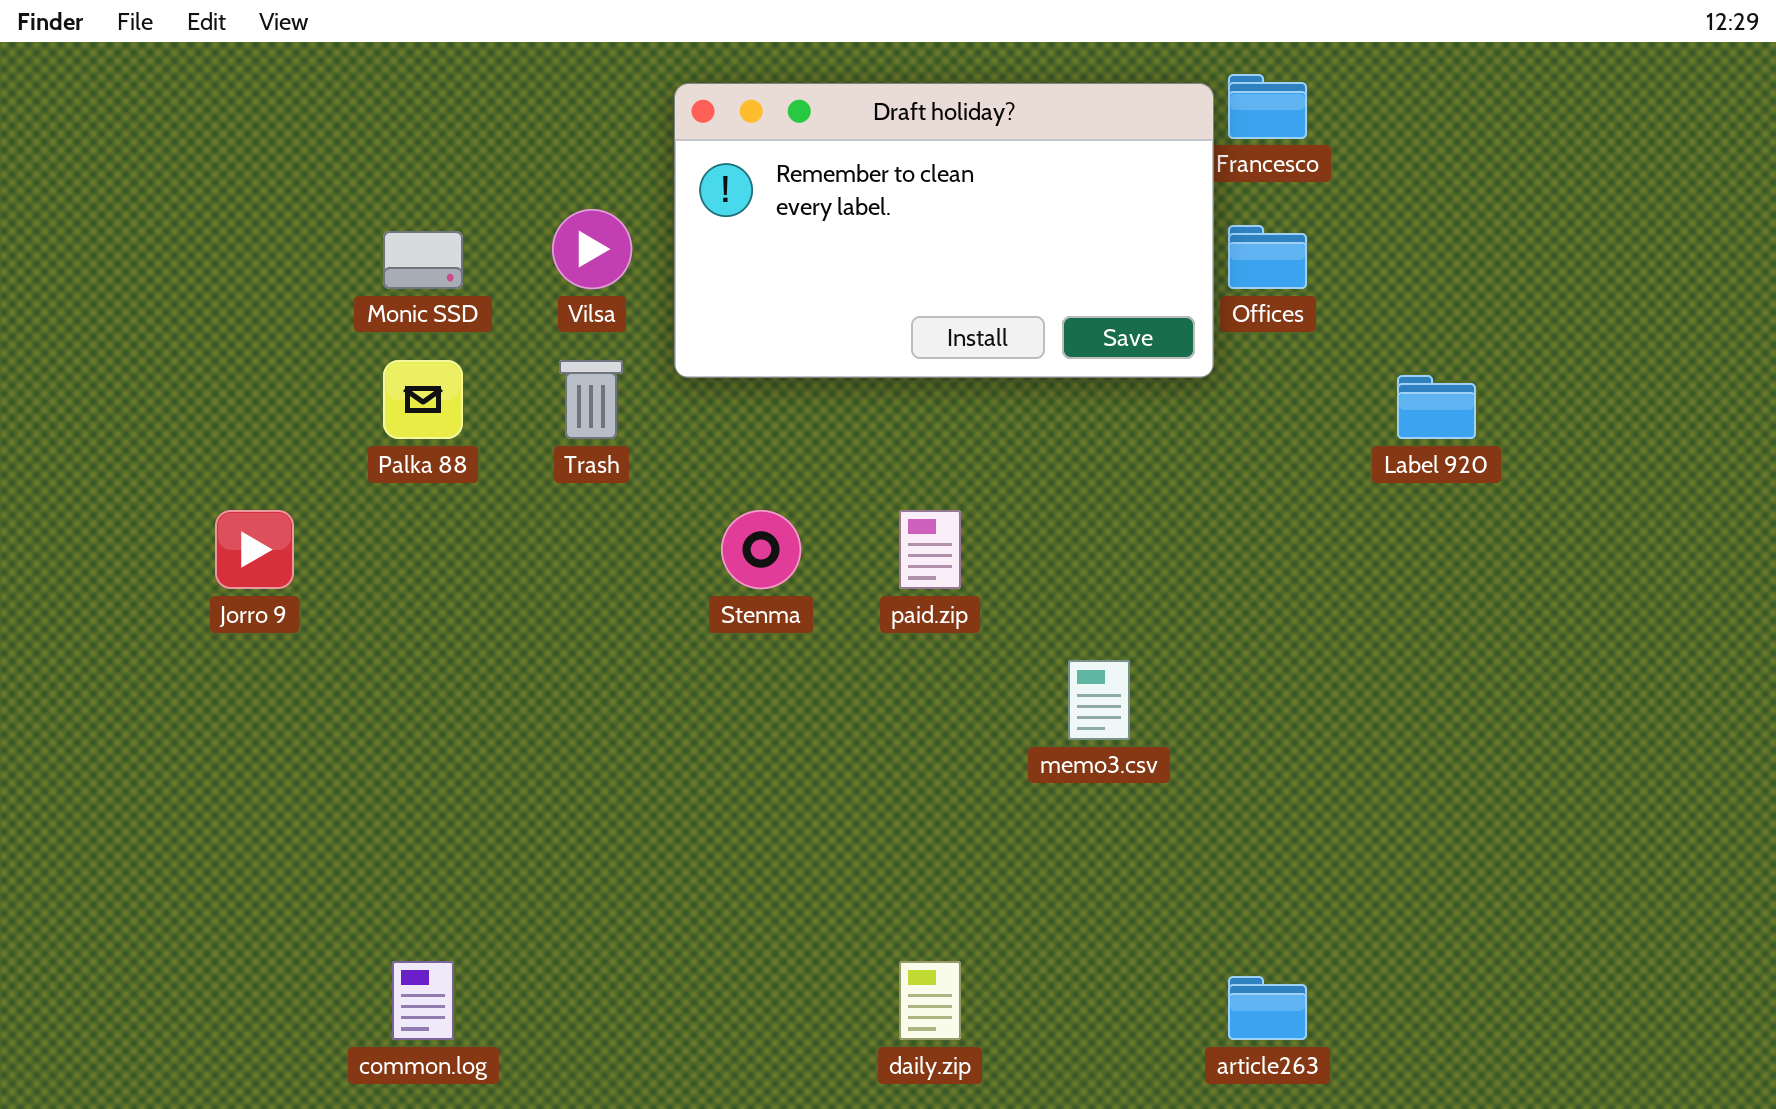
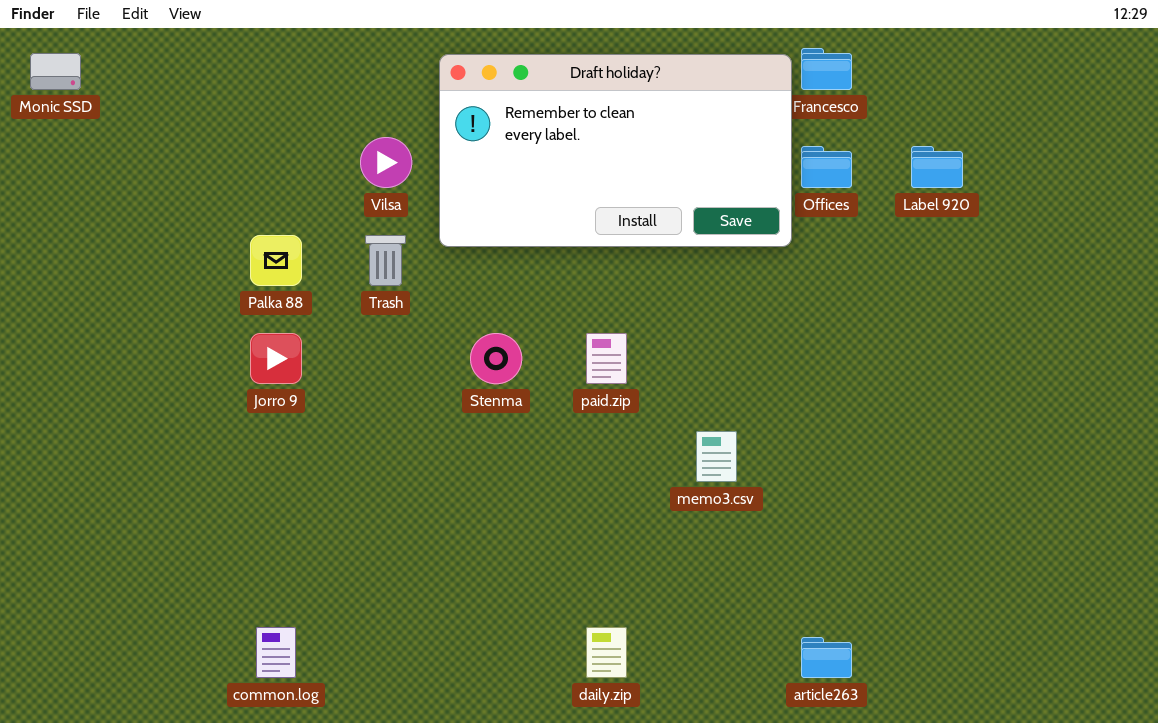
Monic SSD: [383,231,463,289] -> [30,53,81,90], moved
Label 920: [1397,375,1476,439] -> [911,146,963,188], moved
Jorro 9: [215,510,294,589] -> [250,333,302,384], moved

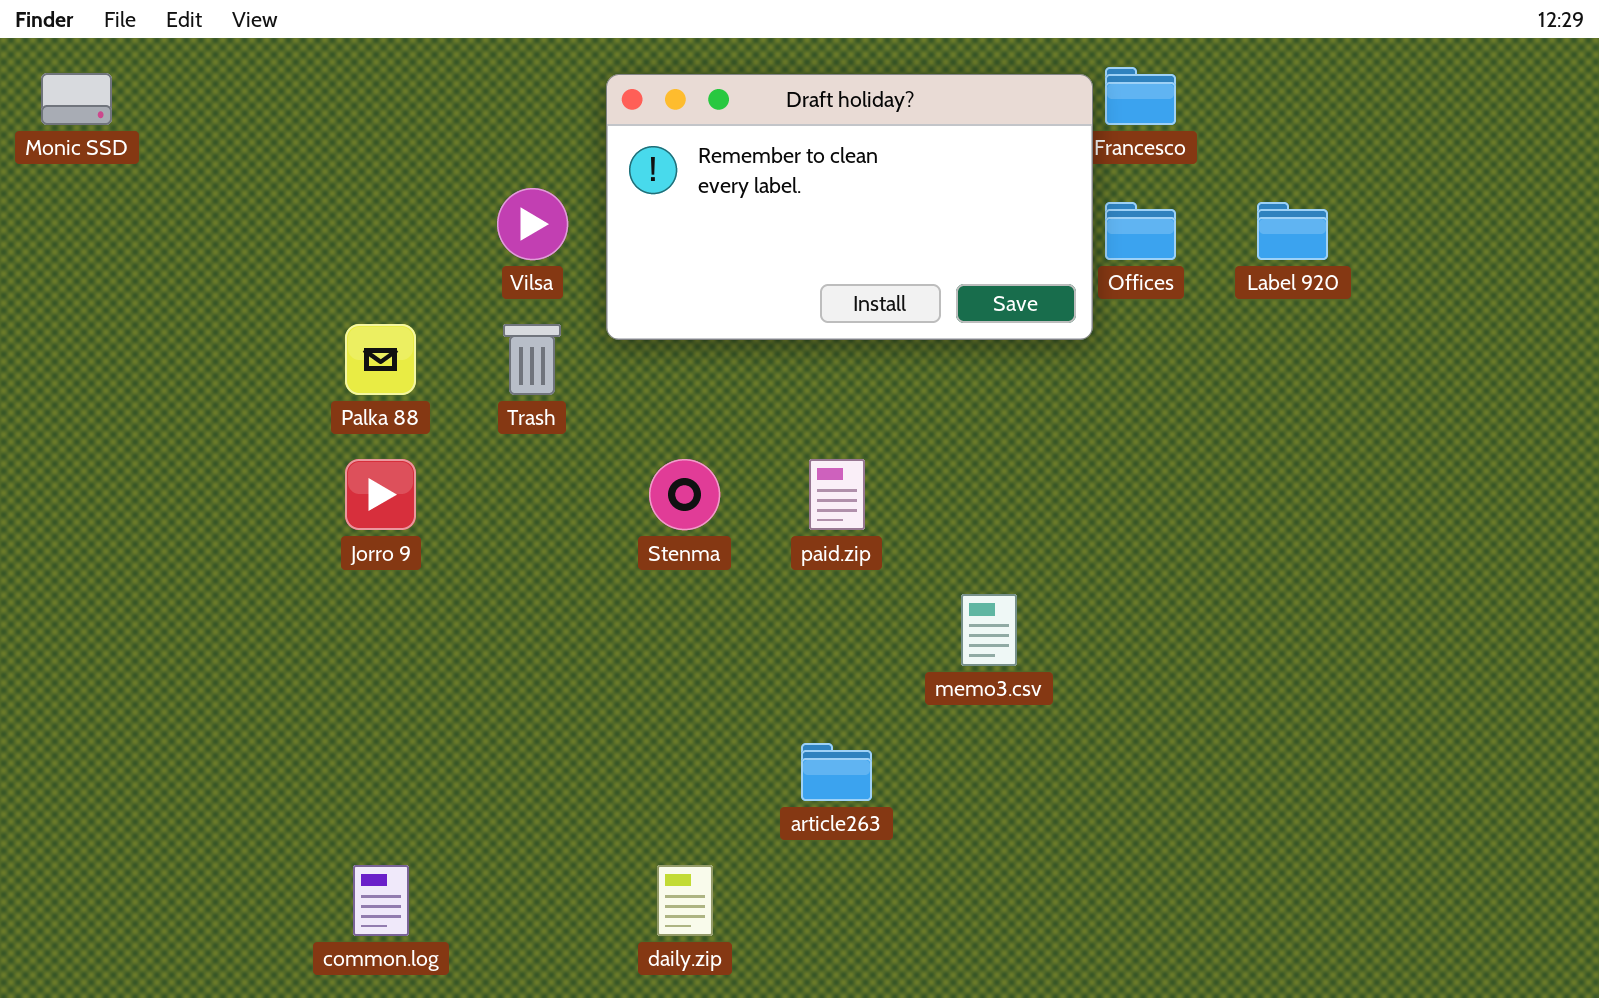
daily.zip: [586,627,627,678] -> [657,865,713,936], moved
article263: [801,637,852,678] -> [801,743,872,801], moved

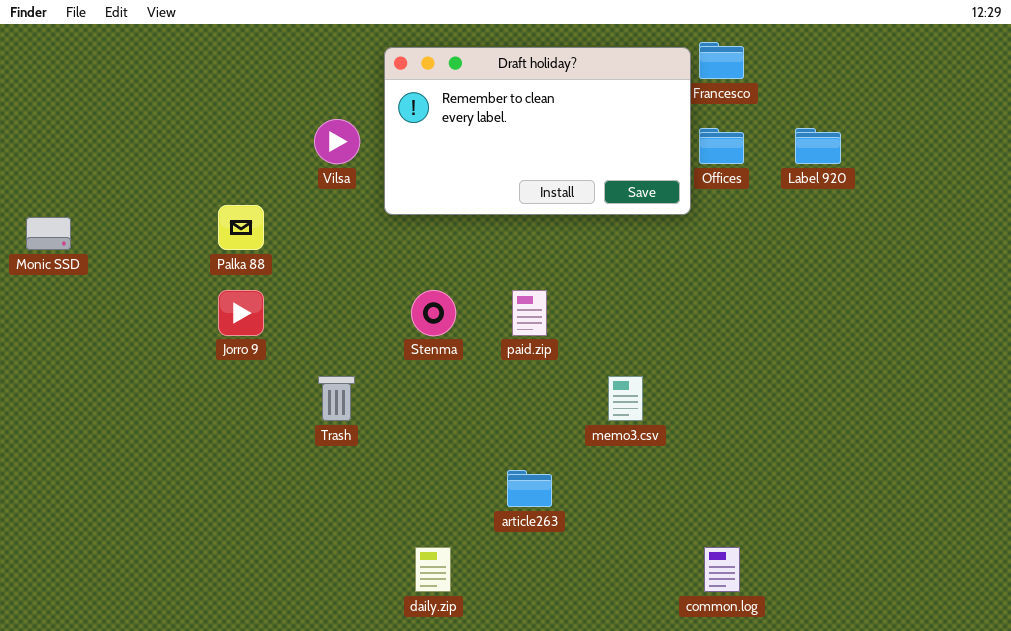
Monic SSD: [41,73,112,125] -> [26,217,71,250], moved
Trash: [503,324,561,395] -> [318,376,355,421], moved
common.log: [353,865,409,936] -> [704,547,740,592], moved

